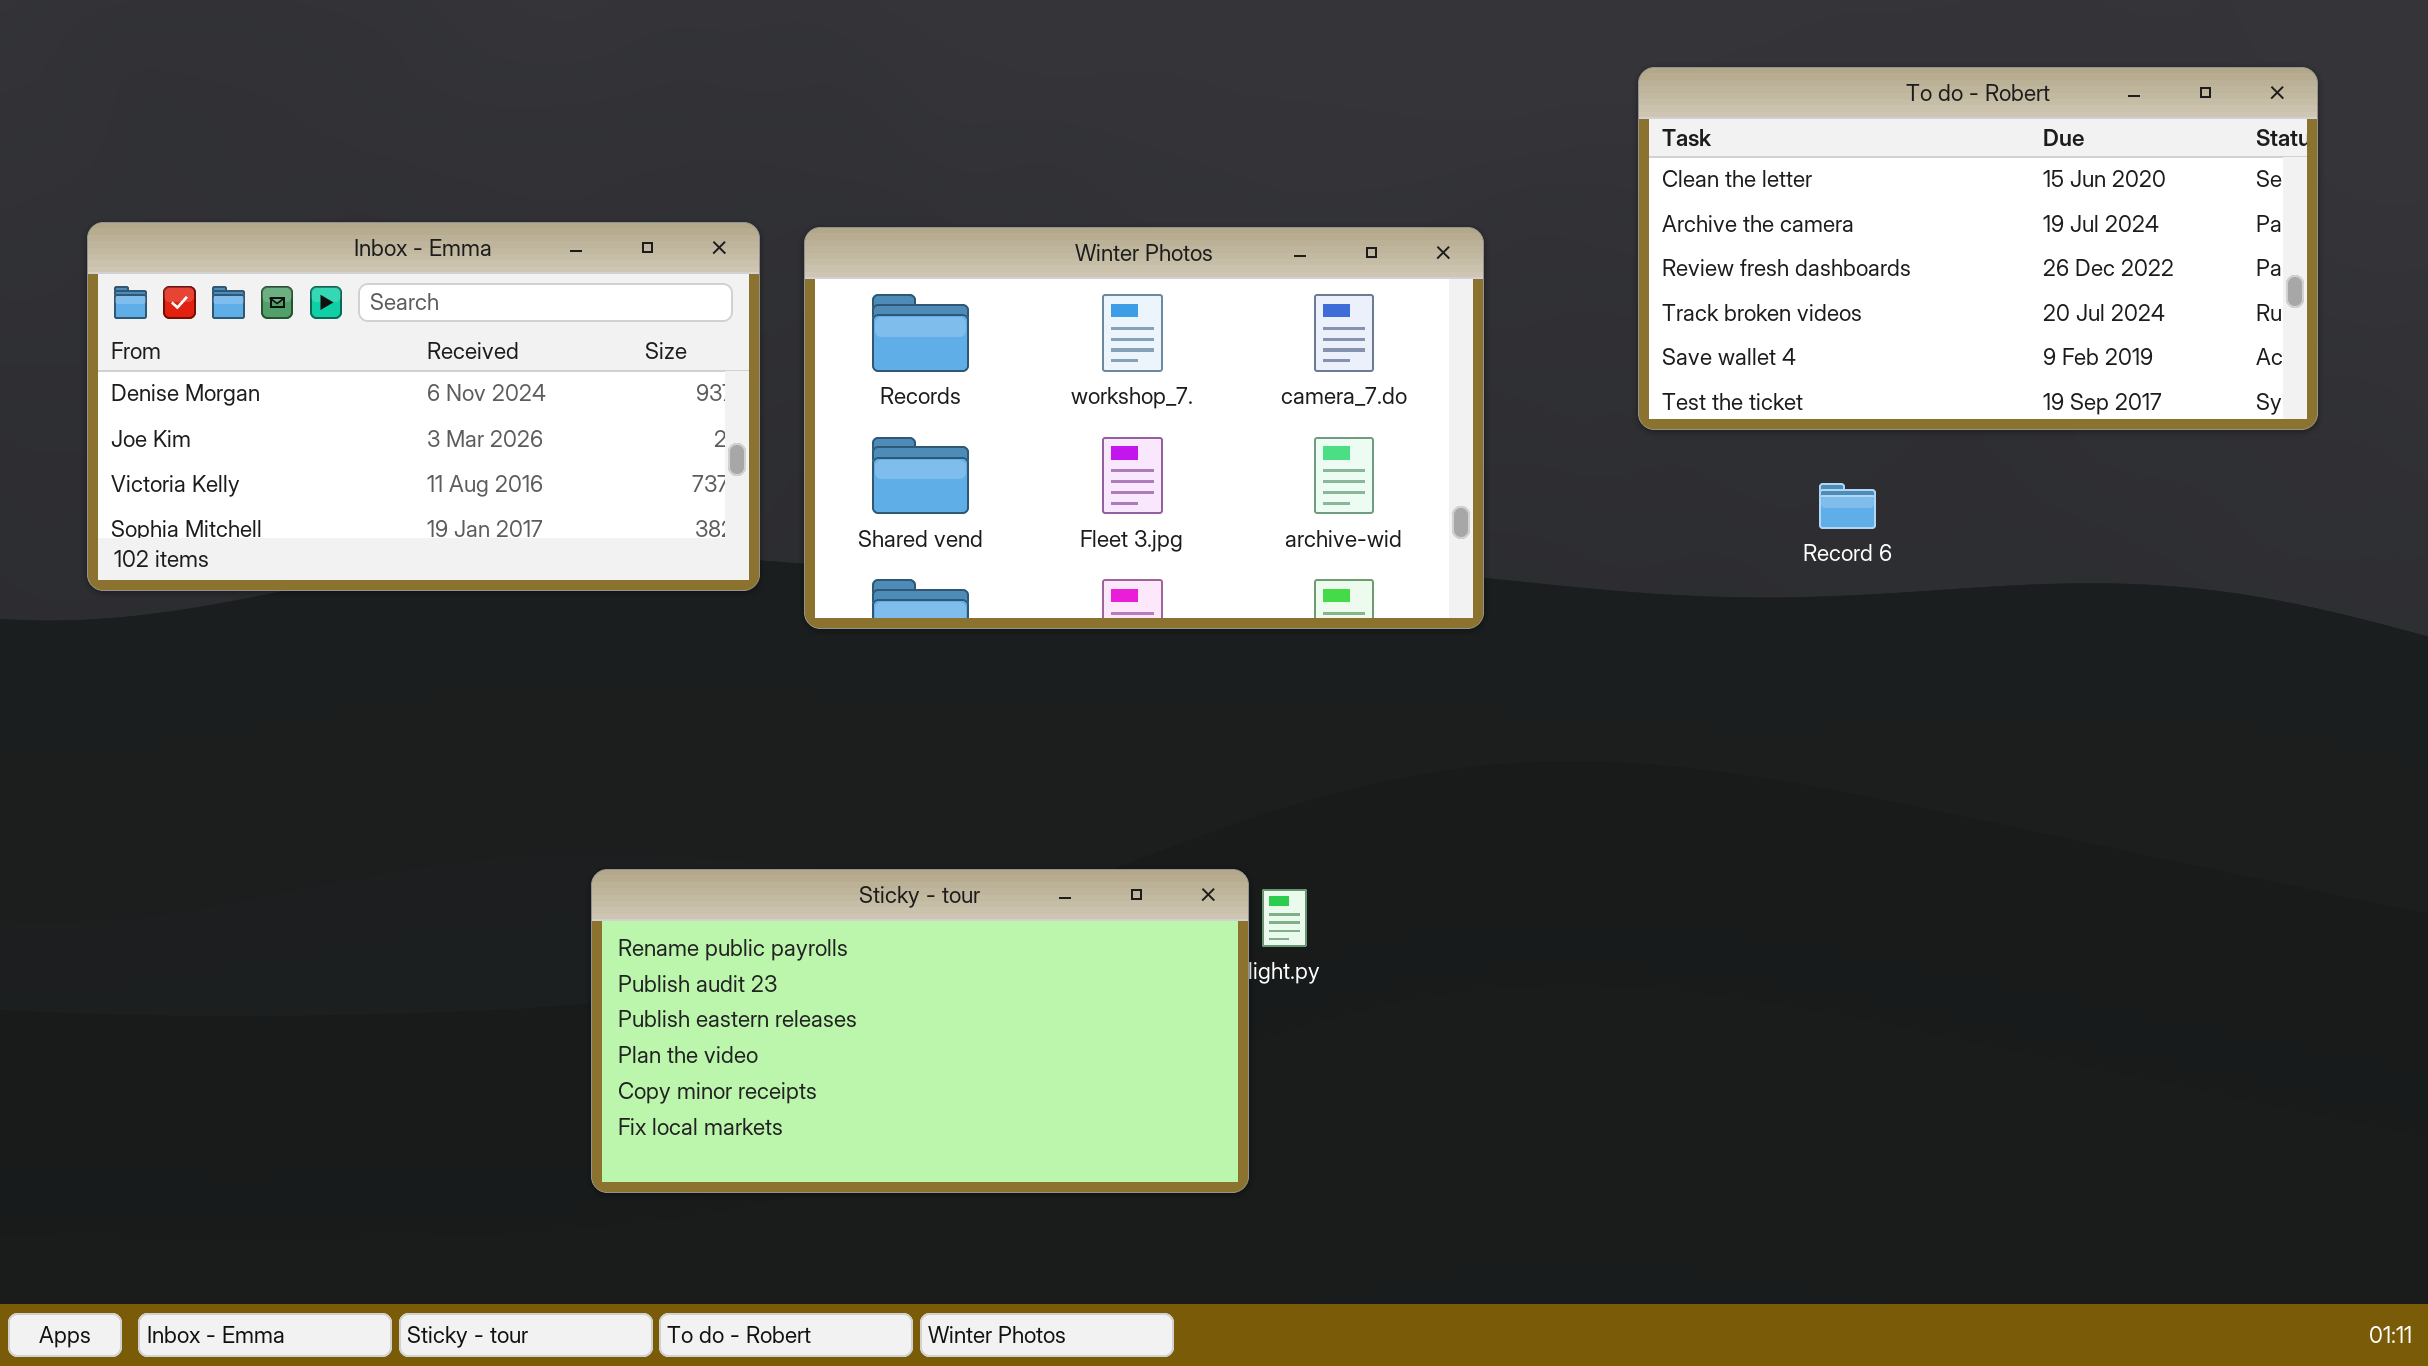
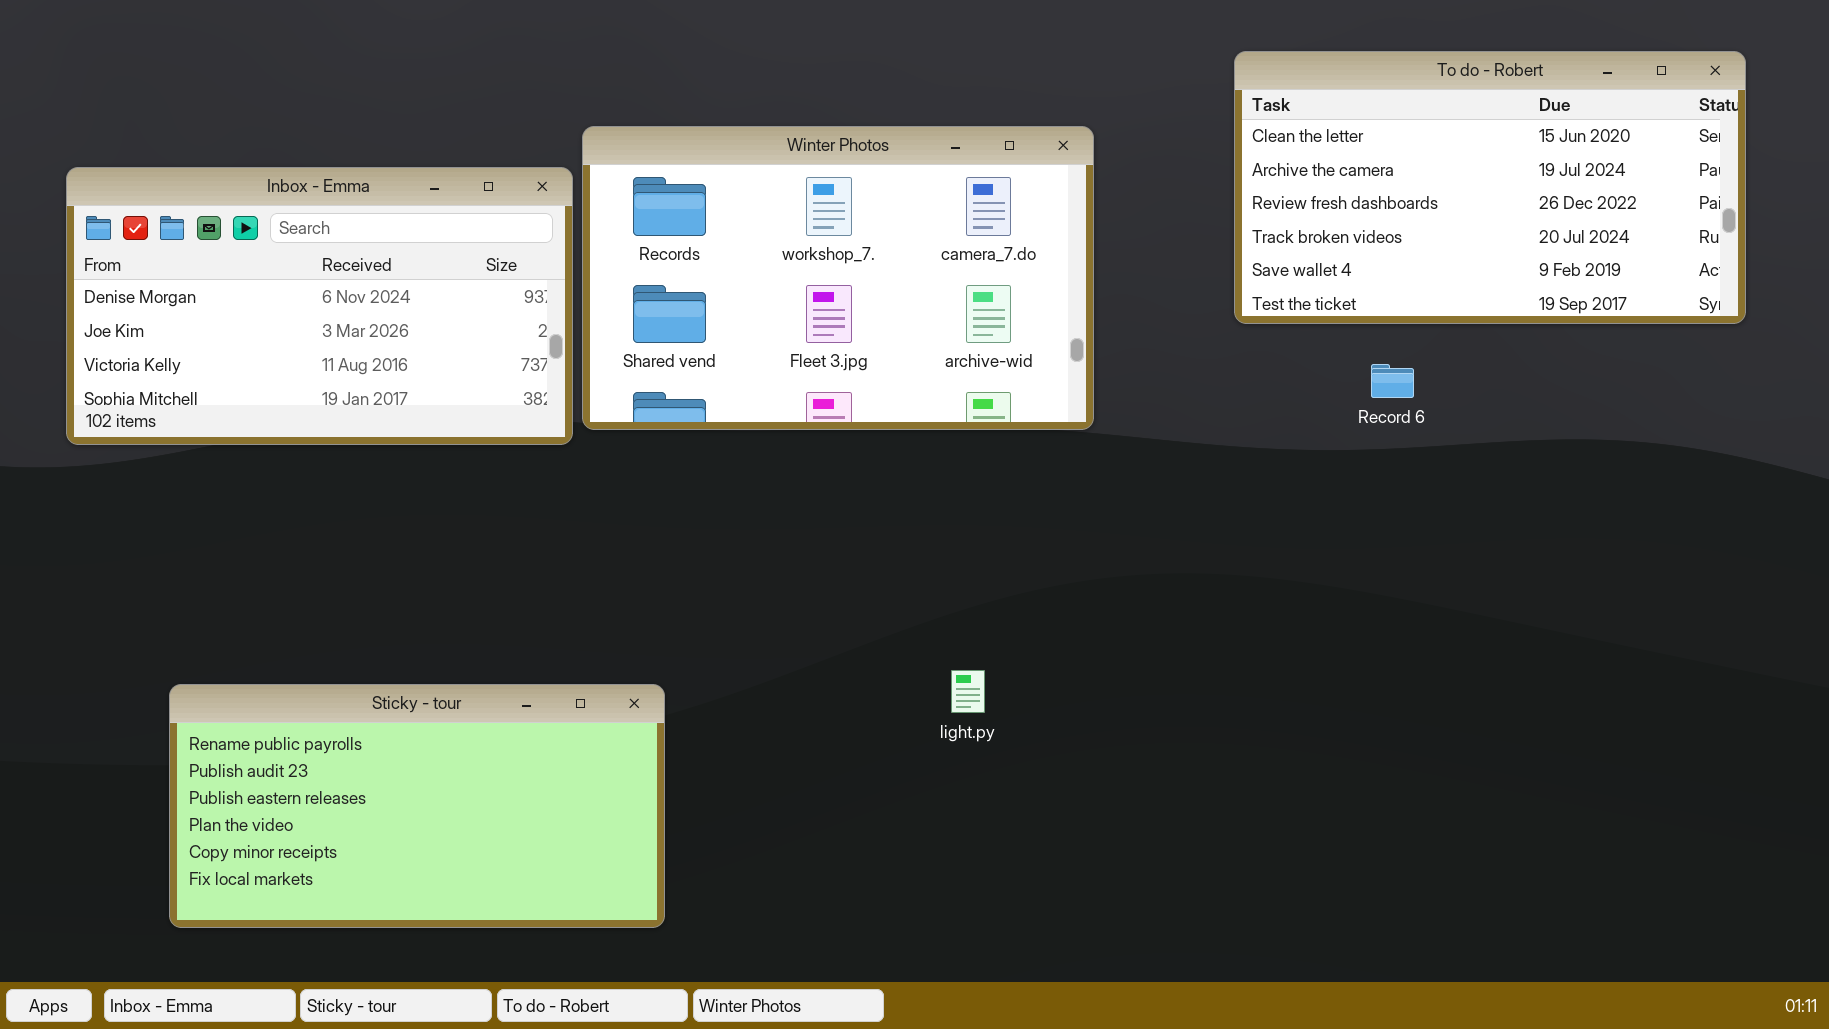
Winter Photos: [804,227,1484,629] -> [582,126,1094,430], moved
Sticky - tour: [591,869,1249,1193] -> [169,684,665,928], moved

